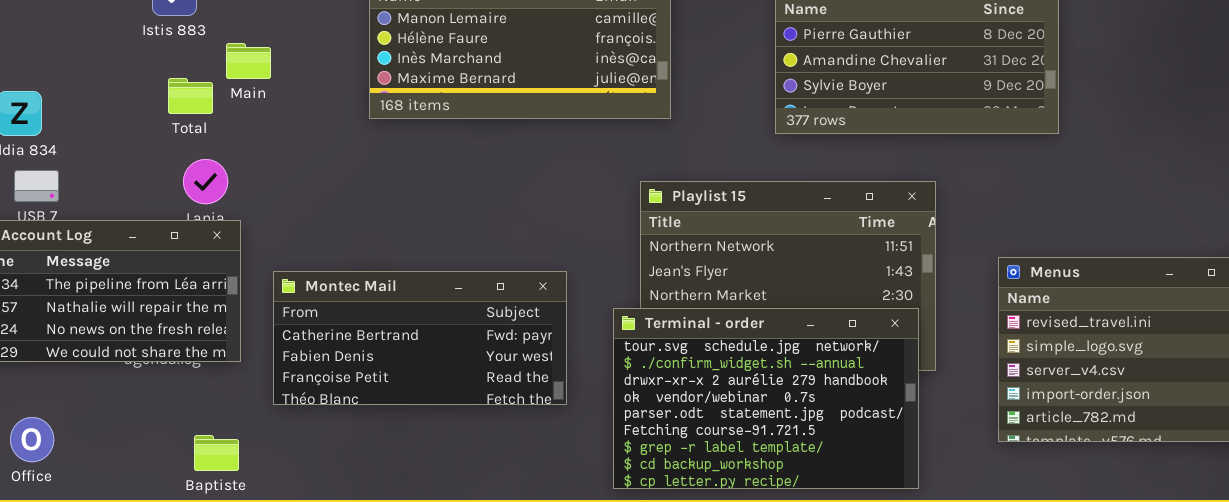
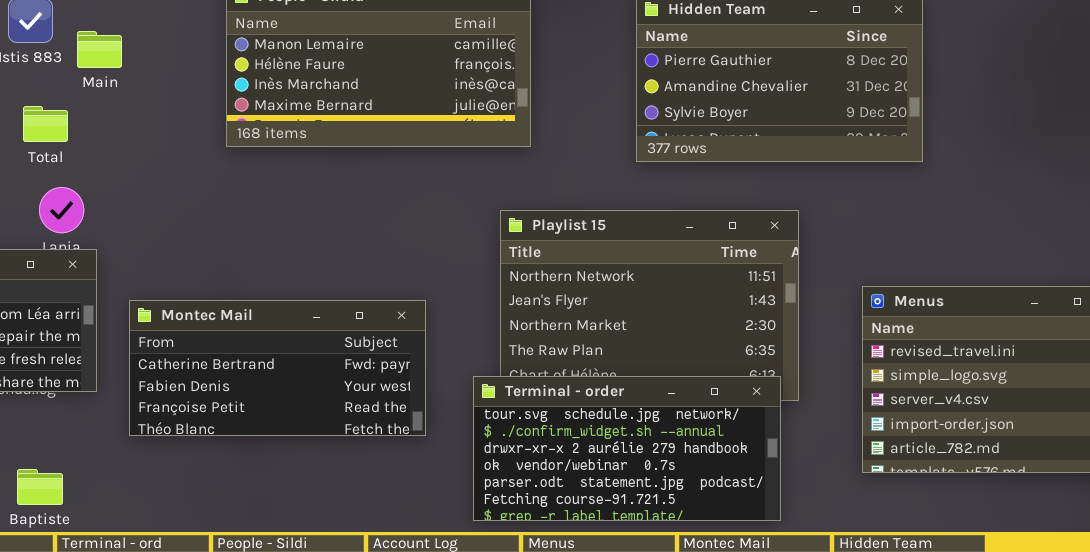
Main: [226,43,271,79] -> [77,31,122,68], moved
Terminal - order: [613,308,919,489] -> [473,376,781,521], resized
Baptiste: [194,435,239,471] -> [17,469,63,505], moved

